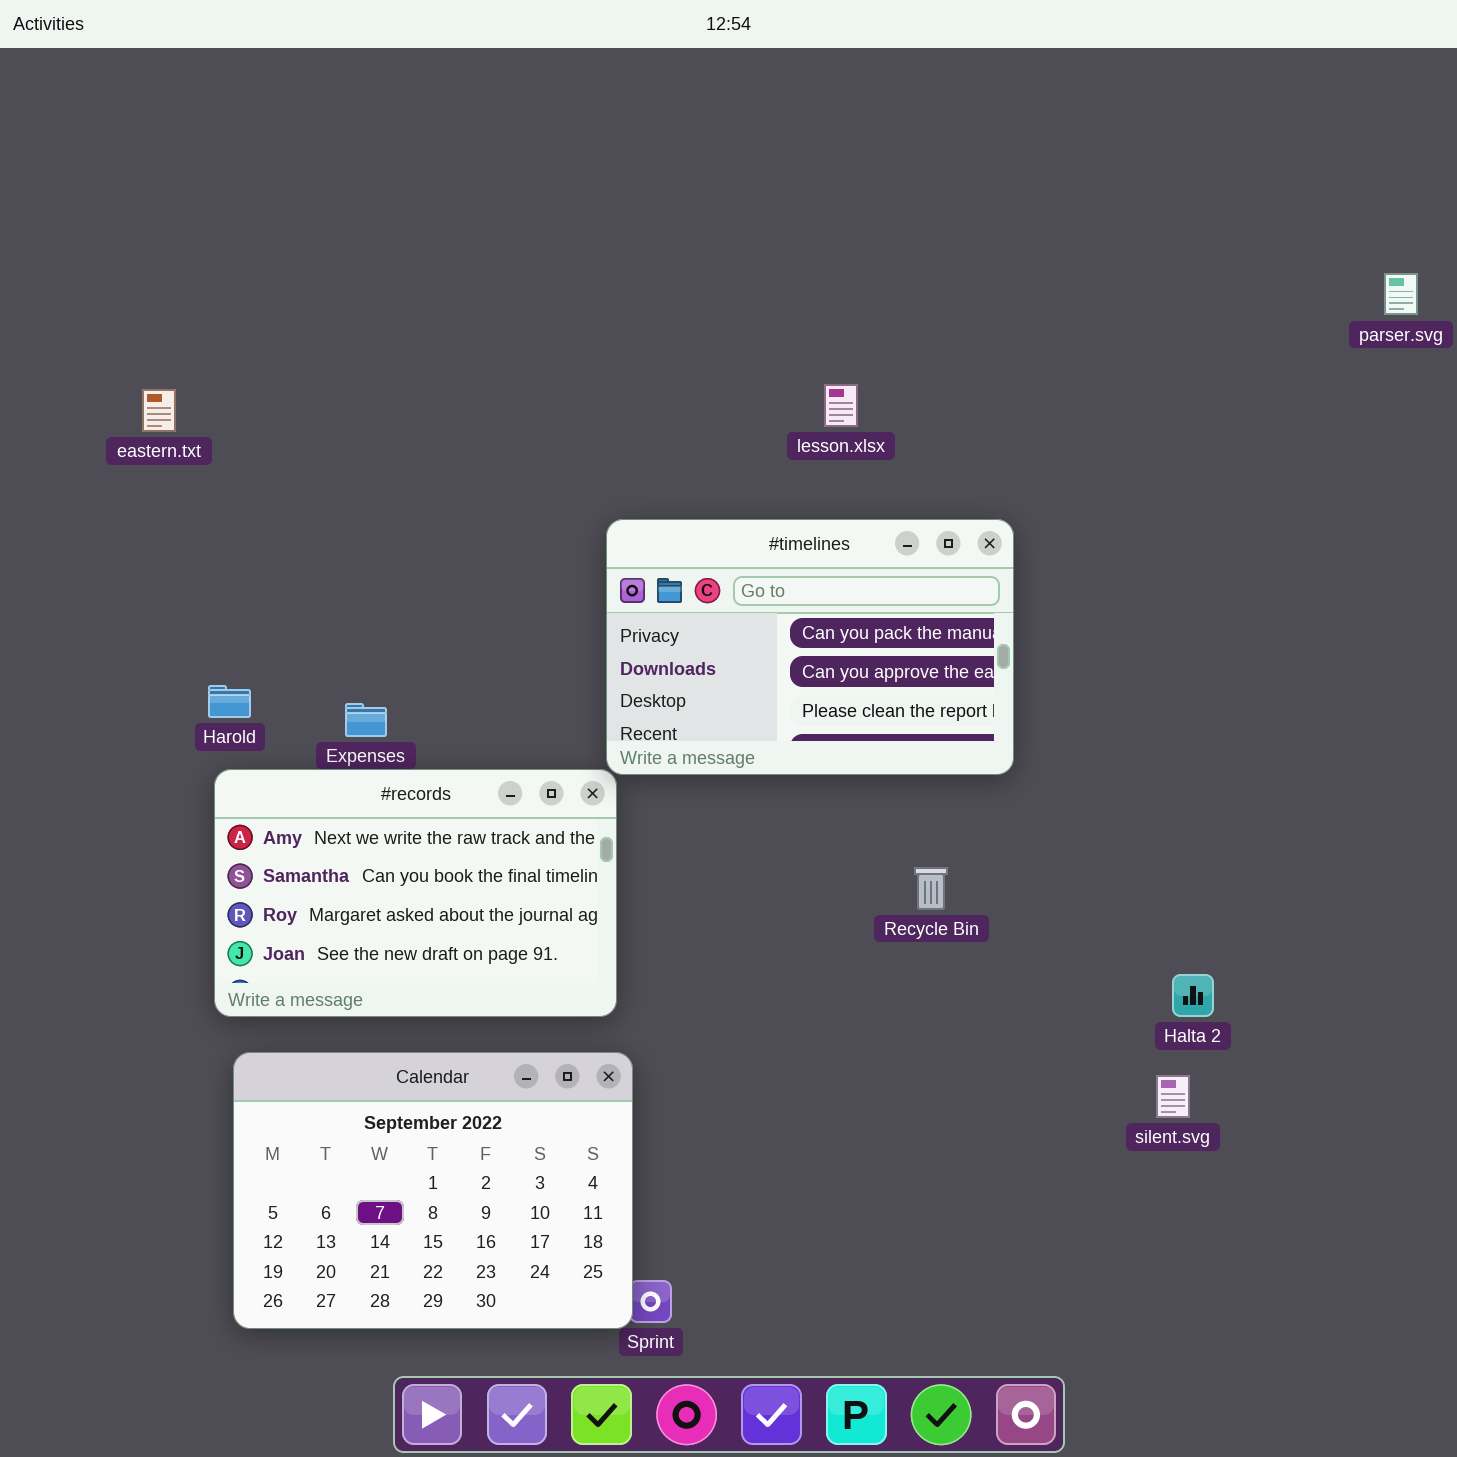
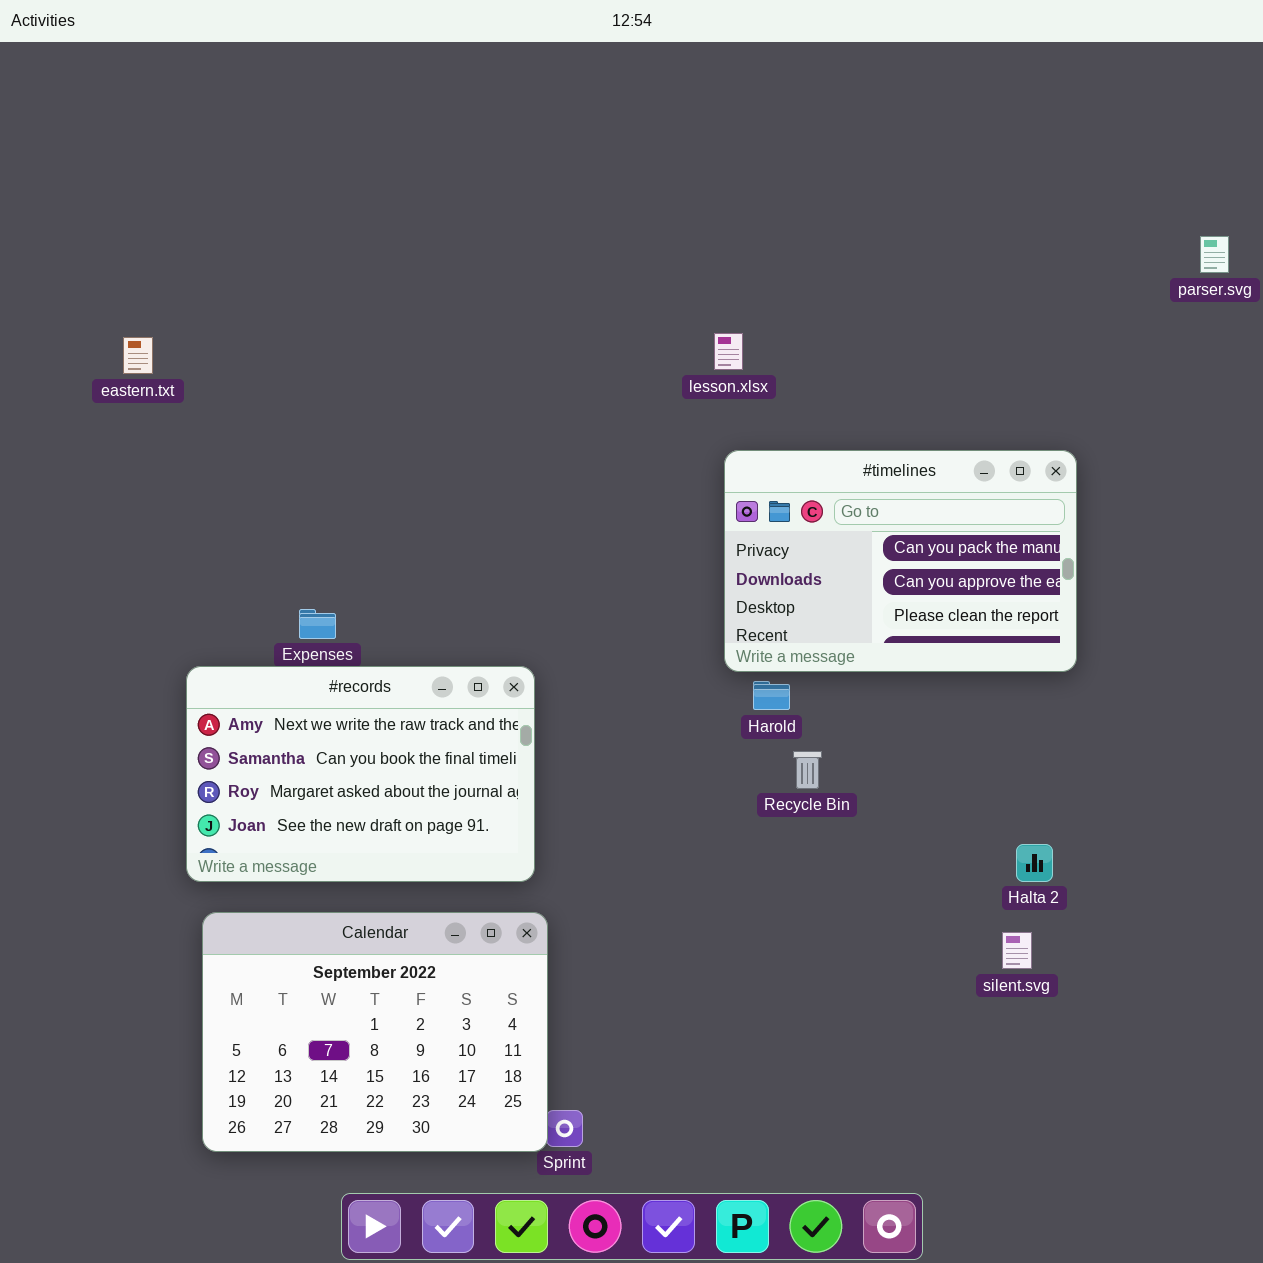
#timelines: [606,519,1014,775] -> [724,450,1077,672], moved
Harold: [208,685,251,718] -> [753,681,790,710], moved

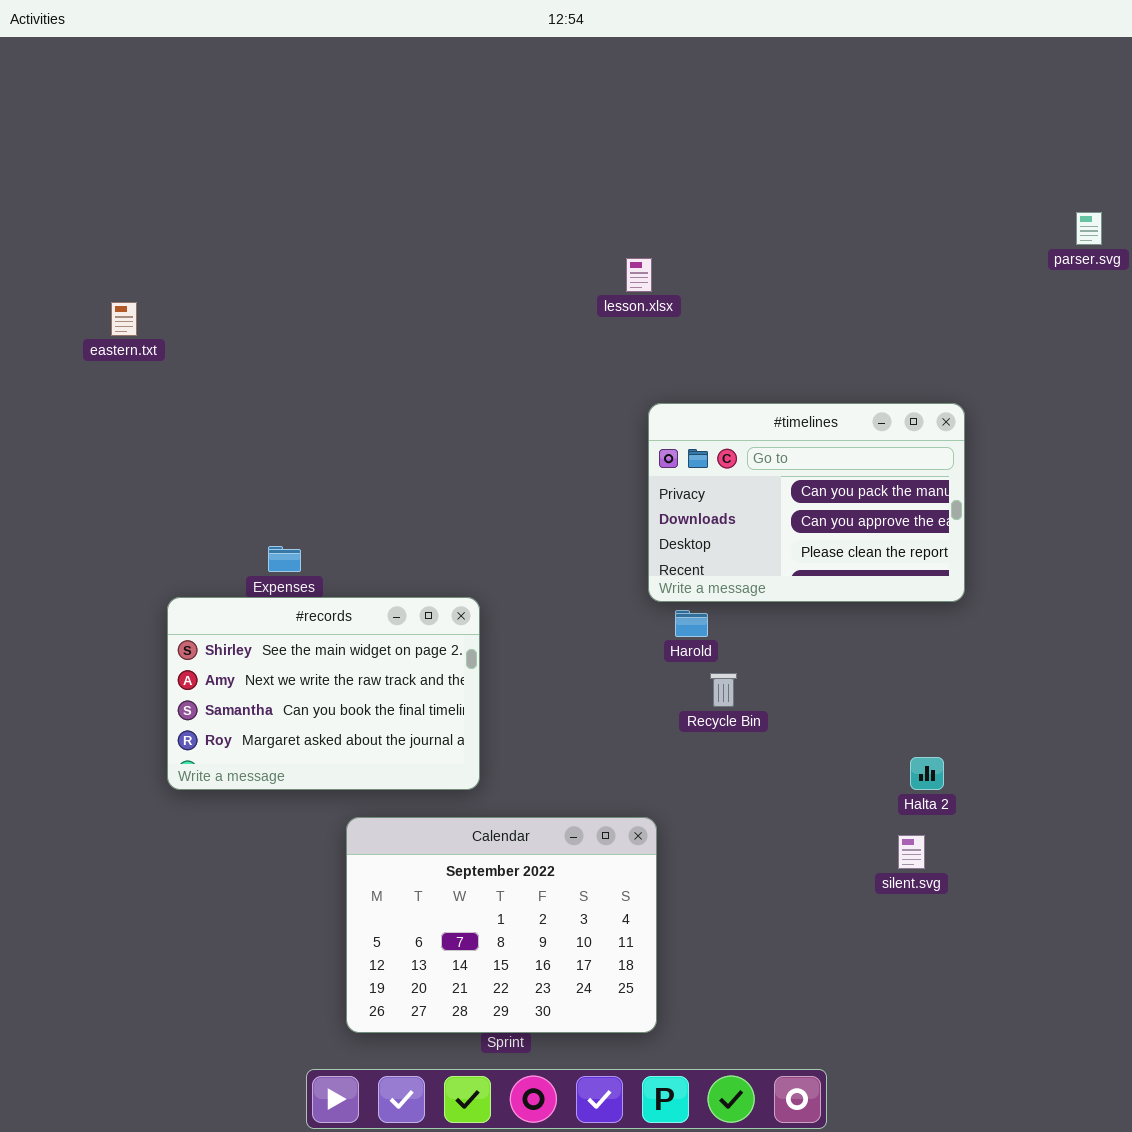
lesson.xlsx: [714,333,743,370] -> [626,258,652,292], moved
#records: [186,666,535,882] -> [167,597,480,790], scrolled up 1 row
Calendar: [202,912,548,1152] -> [346,817,657,1033], moved

